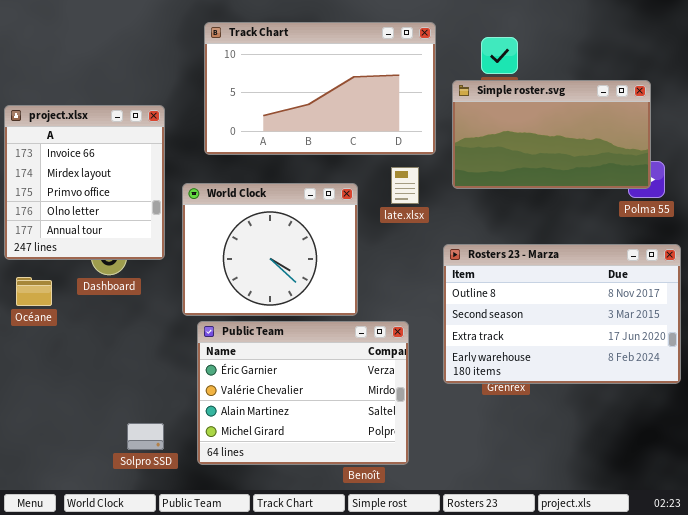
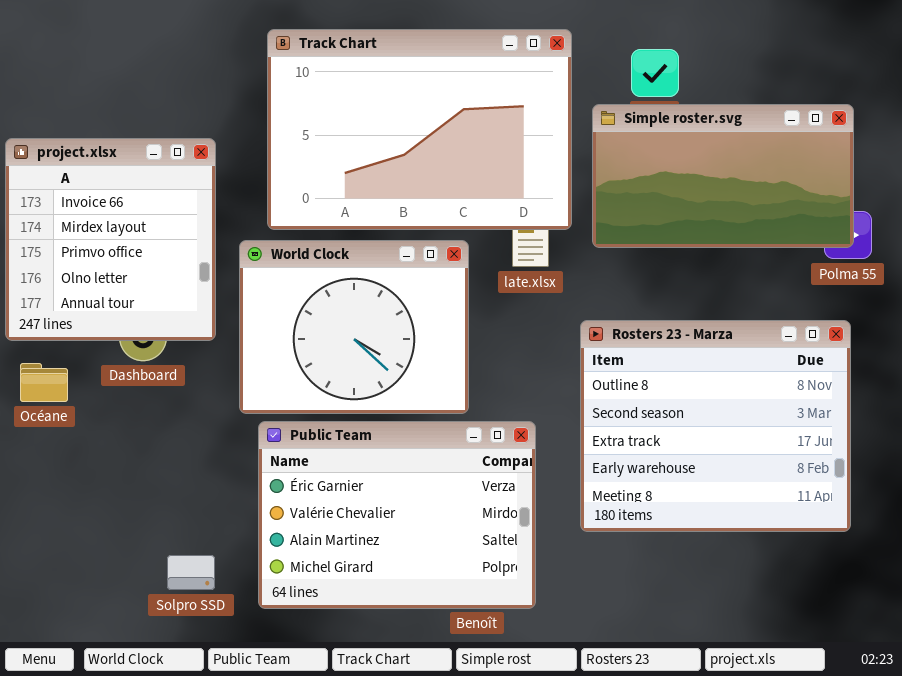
Track Chart: [204,22,436,155] -> [267,29,572,230], resized
Rosters 23 - Marza: [443,244,681,384] -> [580,320,851,532], resized

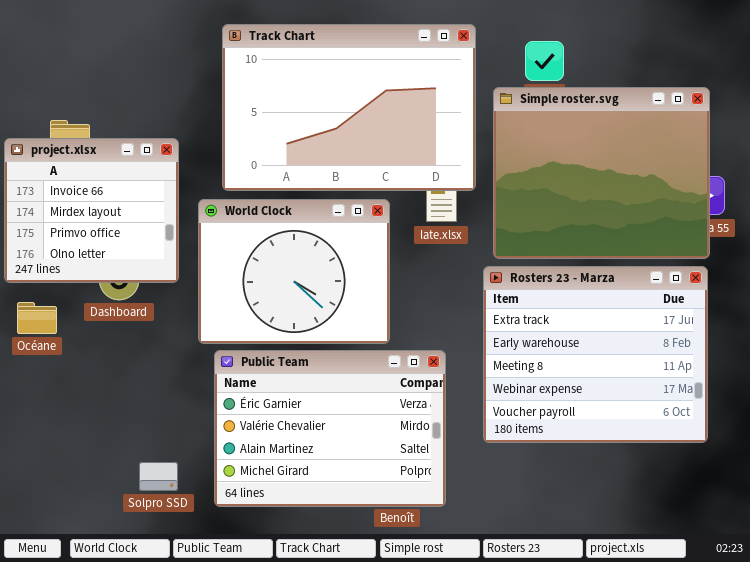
Simple roster.svg: [592,104,854,248] -> [493,87,710,259], resized
project.xlsx: [5,138,216,341] -> [4,138,179,283], resized
Rosters 23 - Marza: [580,320,851,532] -> [483,266,708,443], scrolled down 2 rows

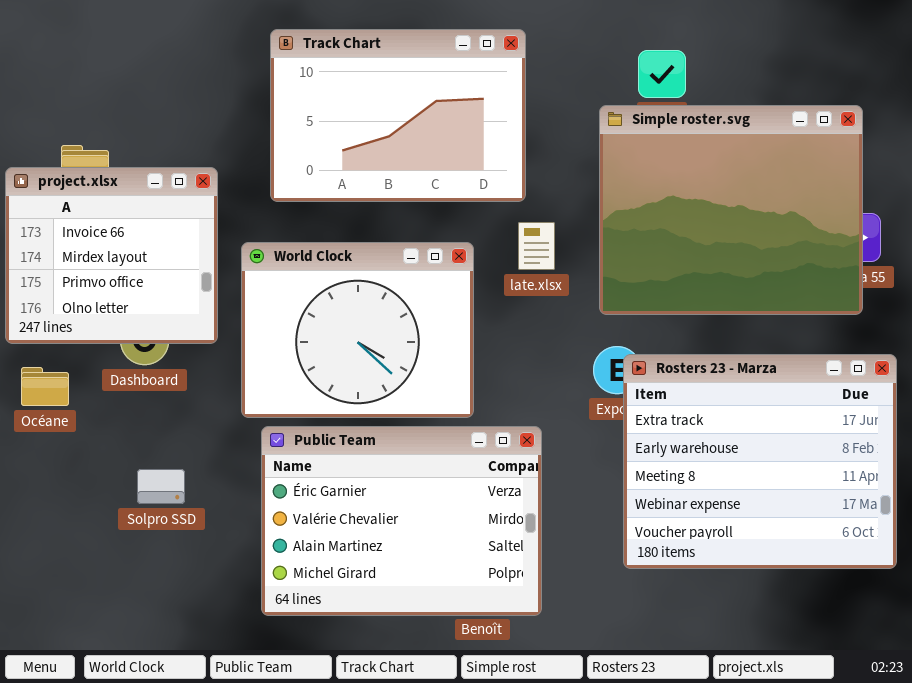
Track Chart: [222,24,476,191] -> [270,29,526,202], resized
Rosters 23 - Marza: [483,266,708,443] -> [623,354,897,569], moved
Solpro SSD: [139,462,178,491] -> [137,469,185,504], moved

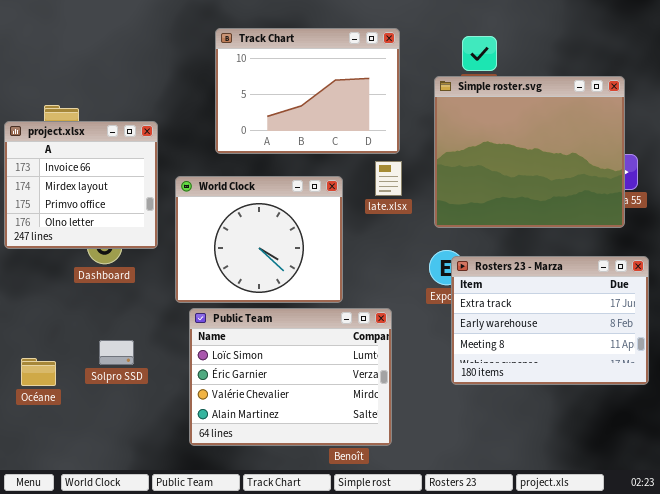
Track Chart: [270,29,526,202] -> [215,28,400,154], moved
Rosters 23 - Marza: [623,354,897,569] -> [451,256,649,385], resized
Océane: [21,367,69,406] -> [21,358,56,386], moved
Public Team: [261,426,542,616] -> [189,308,392,446], scrolled up 1 row

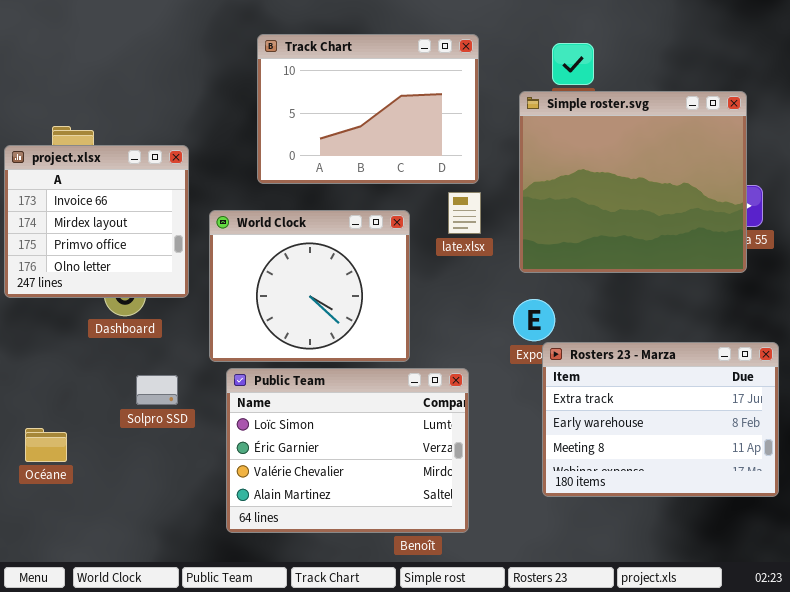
Rosters 23 - Marza: [451,256,649,385] -> [542,342,779,497], moved
Solpro SSD: [99,340,134,365] -> [136,375,178,405], moved

